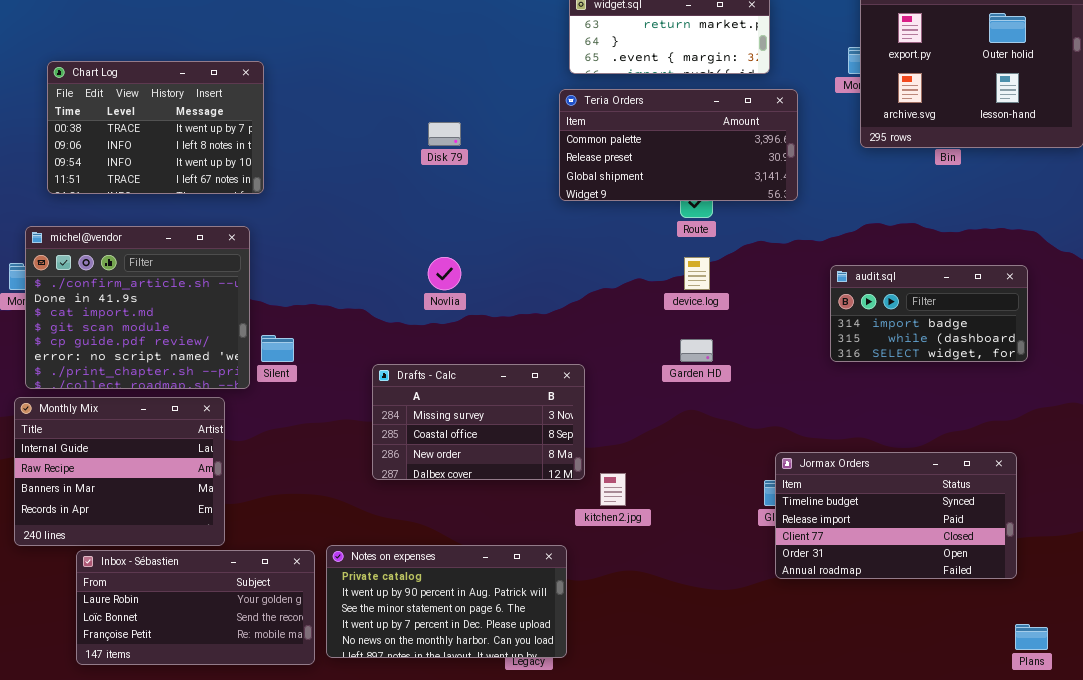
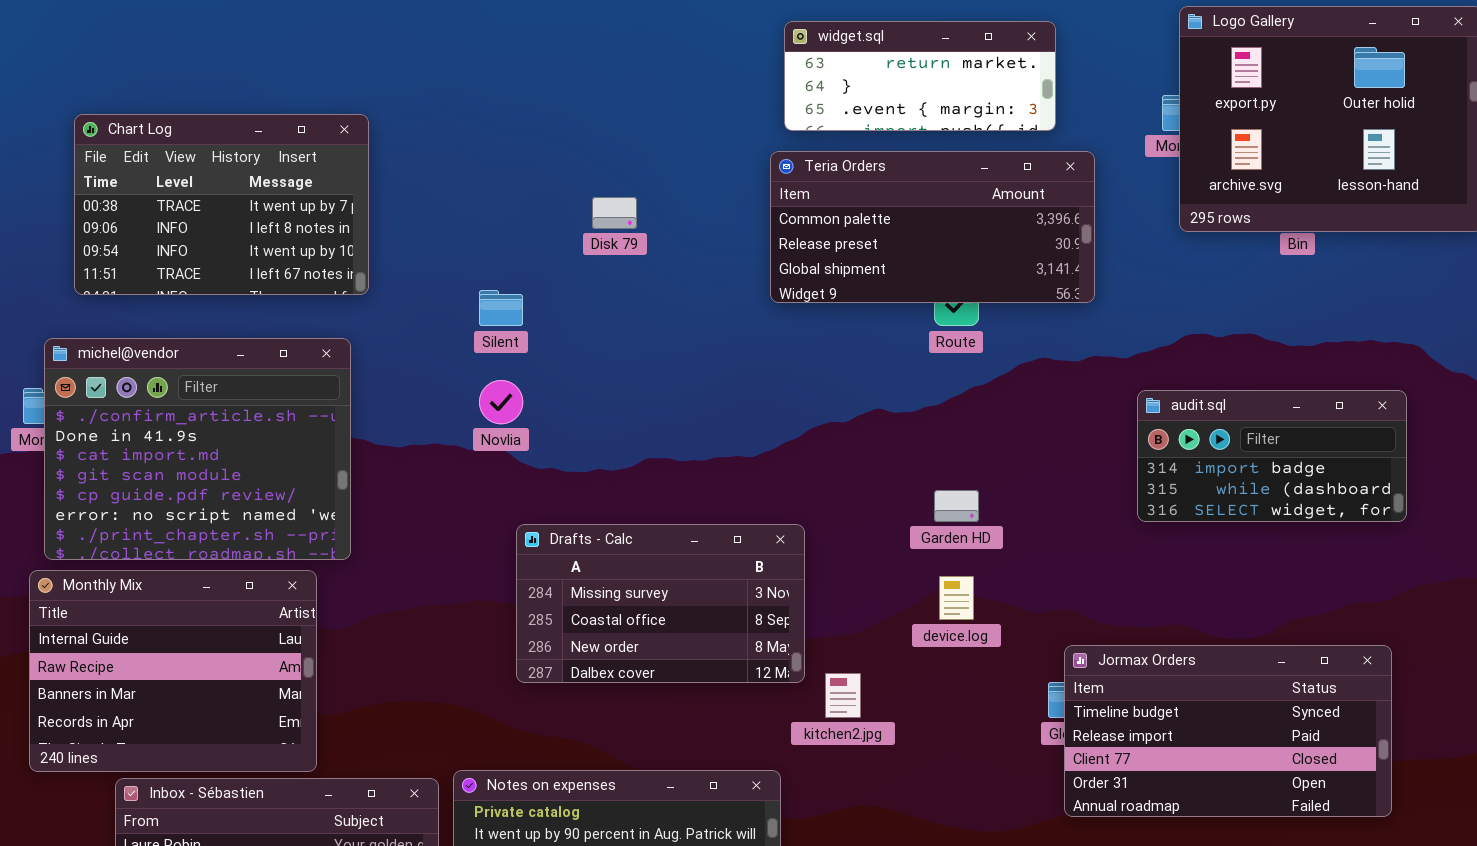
Novlia: [428,257,461,290] -> [479,380,523,424], moved
device.log: [684,257,710,290] -> [939,576,974,620], moved
Silent: [261,335,294,362] -> [479,290,523,326], moved

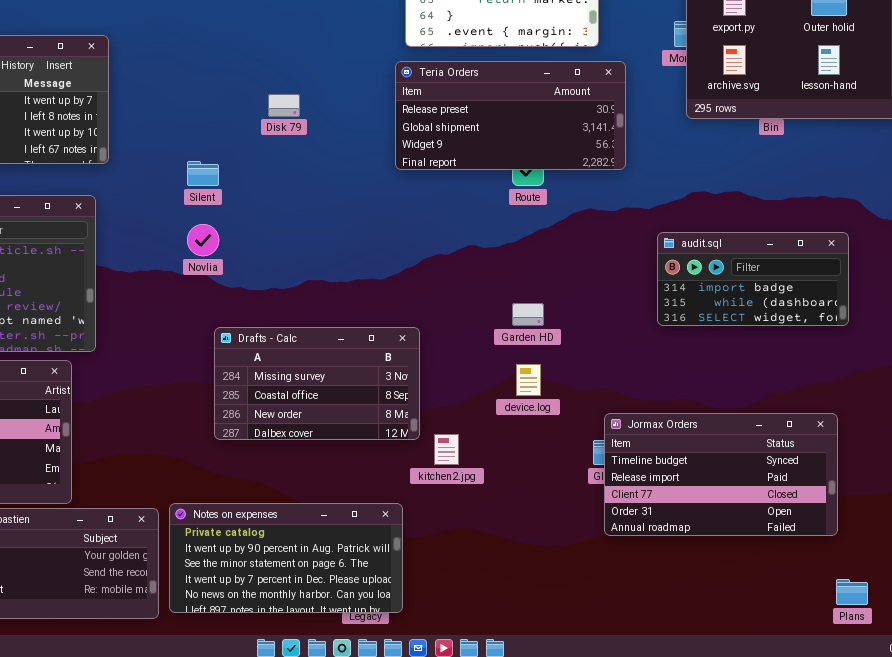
Teria Orders: [770,151,1095,303] -> [395,61,626,170], scrolled down 1 row

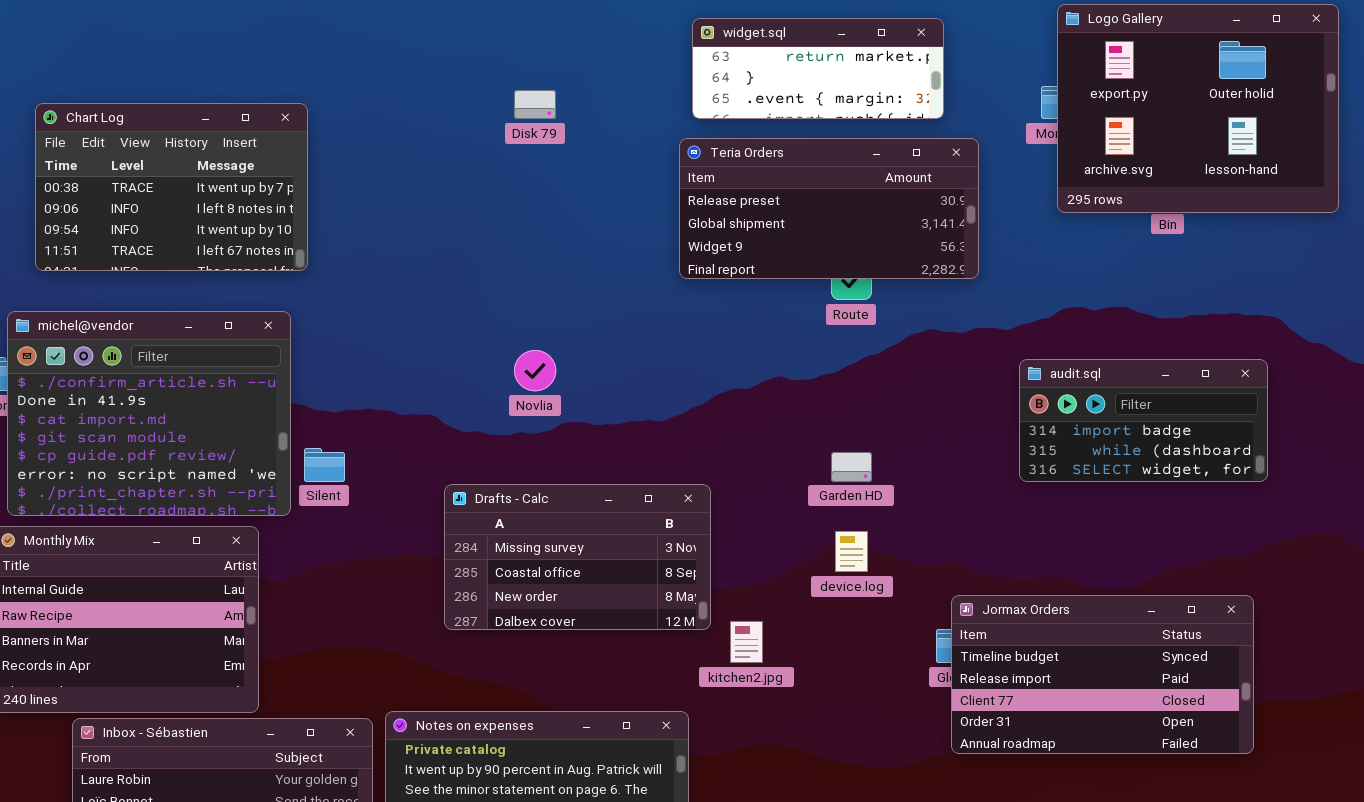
Disk 79: [268,94,300,117] -> [514,90,556,119], moved
Silent: [187,161,219,186] -> [304,448,345,482], moved
Novlia: [187,224,219,256] -> [514,350,556,391], moved

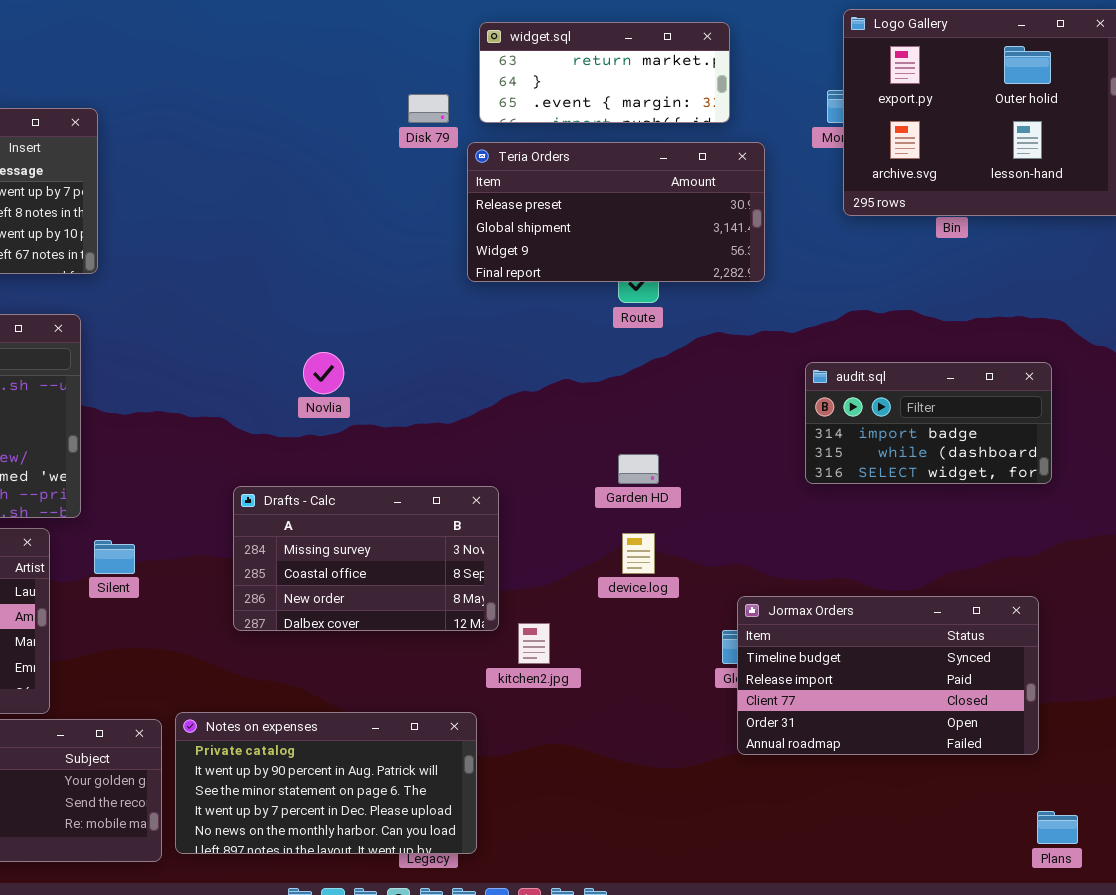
Disk 79: [514,90,556,119] -> [408,94,449,123], moved
Silent: [304,448,345,482] -> [94,540,135,574], moved

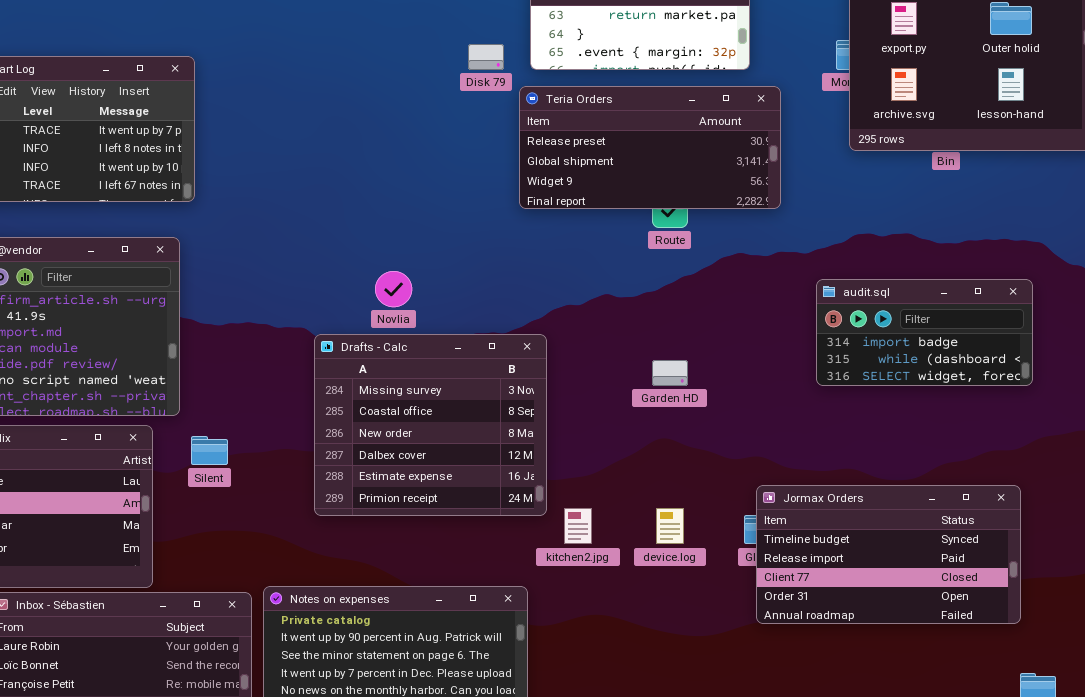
Drafts - Calc: [233,486,499,631] -> [314,334,547,516], resized
device.log: [622,533,655,574] -> [656,508,684,544], moved

